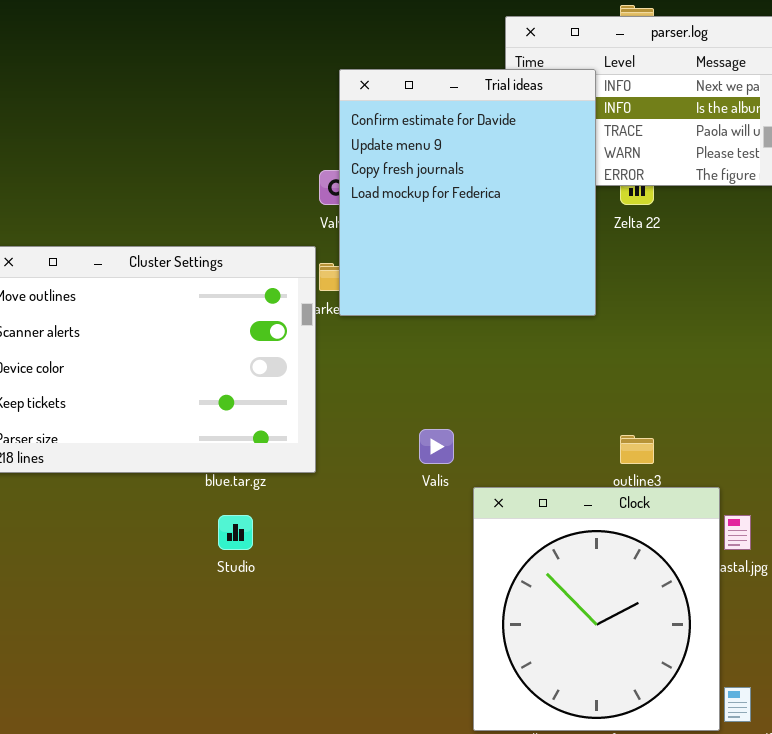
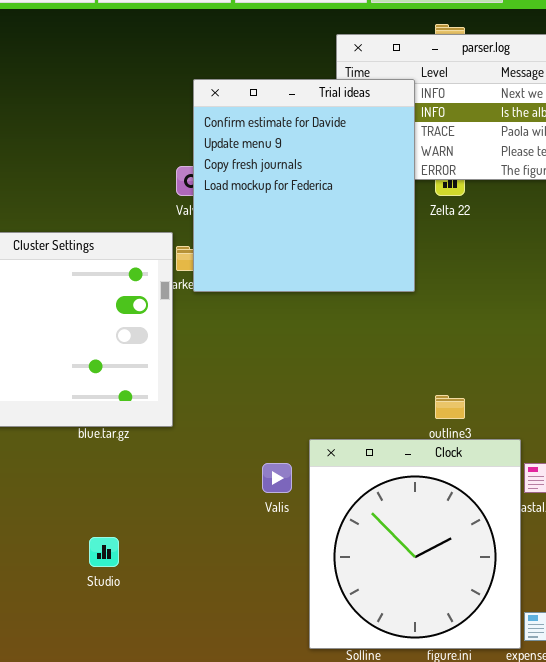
Valis: [419,429,454,464] -> [262,463,292,493], moved
Studio: [218,515,253,550] -> [89,537,119,567], moved

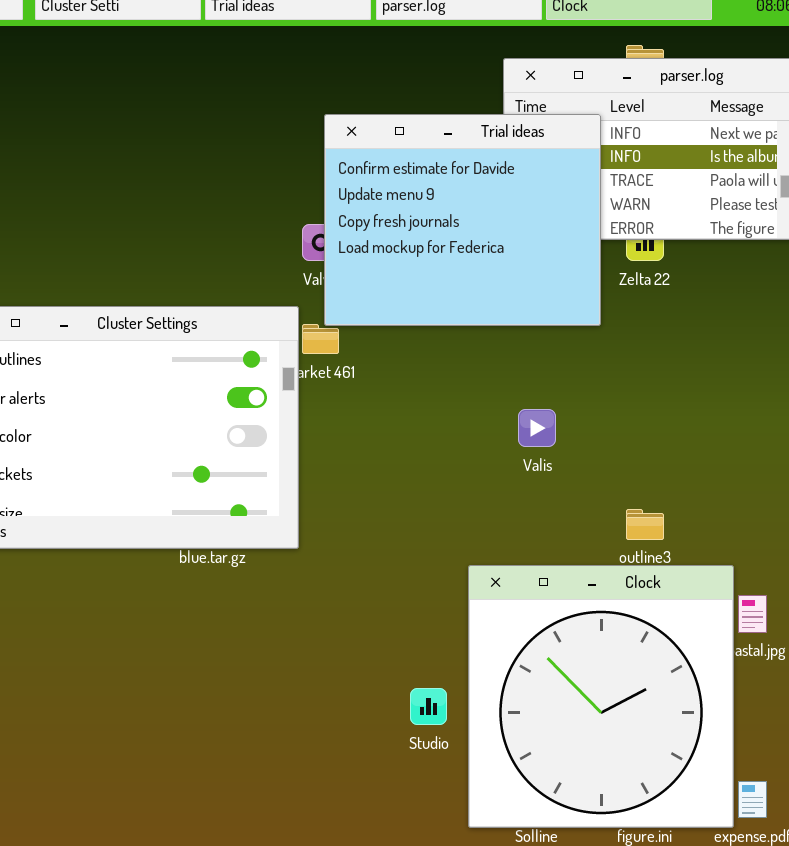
Trial ideas: [193,79,415,292] -> [324,114,601,326], resized
Valis: [262,463,292,493] -> [518,409,556,447], moved
Studio: [89,537,119,567] -> [410,688,447,725], moved

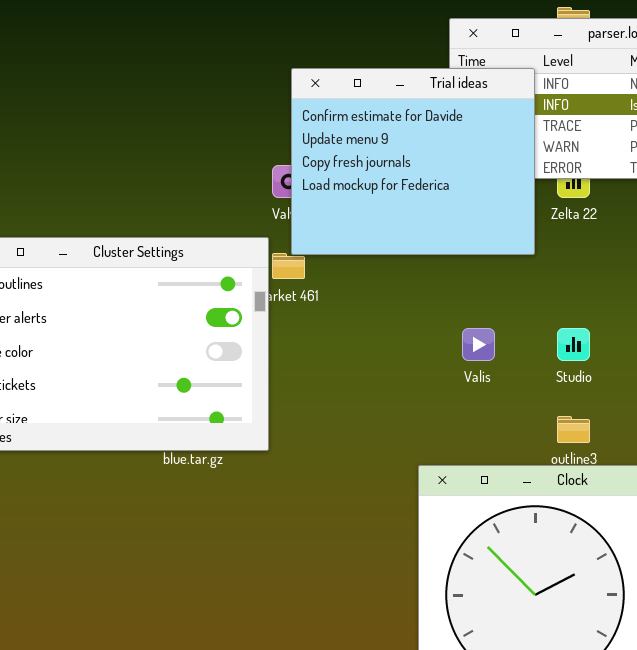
Studio: [410,688,447,725] -> [557,328,590,361], moved

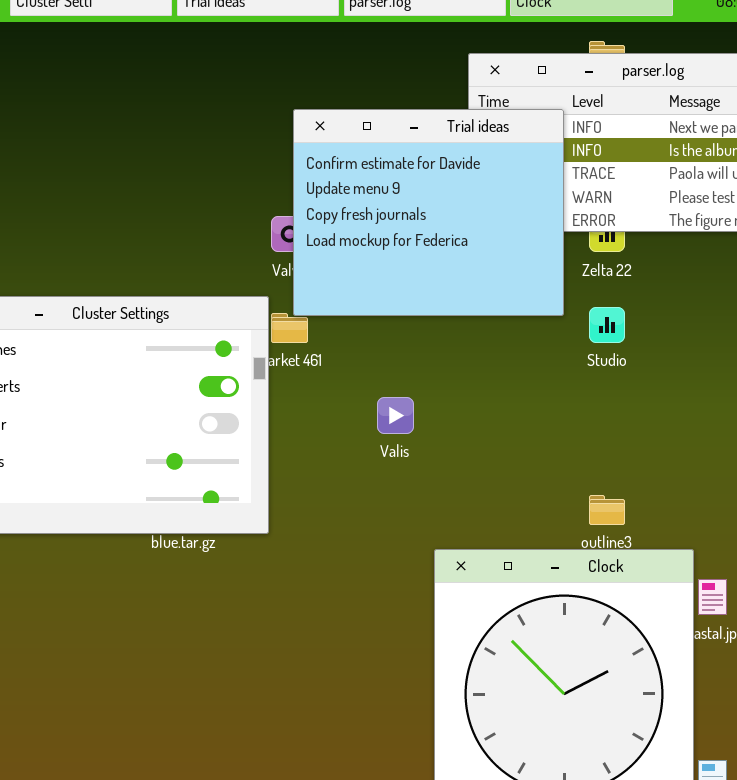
Valis: [462,328,495,361] -> [377,397,414,434], moved
Studio: [557,328,590,361] -> [589,307,625,343], moved

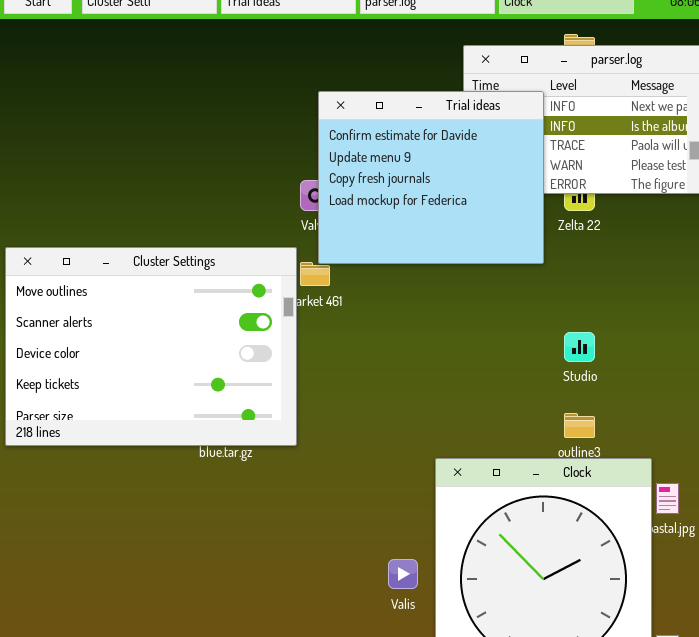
Studio: [589,307,625,343] -> [564,332,595,362], moved
Valis: [377,397,414,434] -> [388,559,418,589], moved

